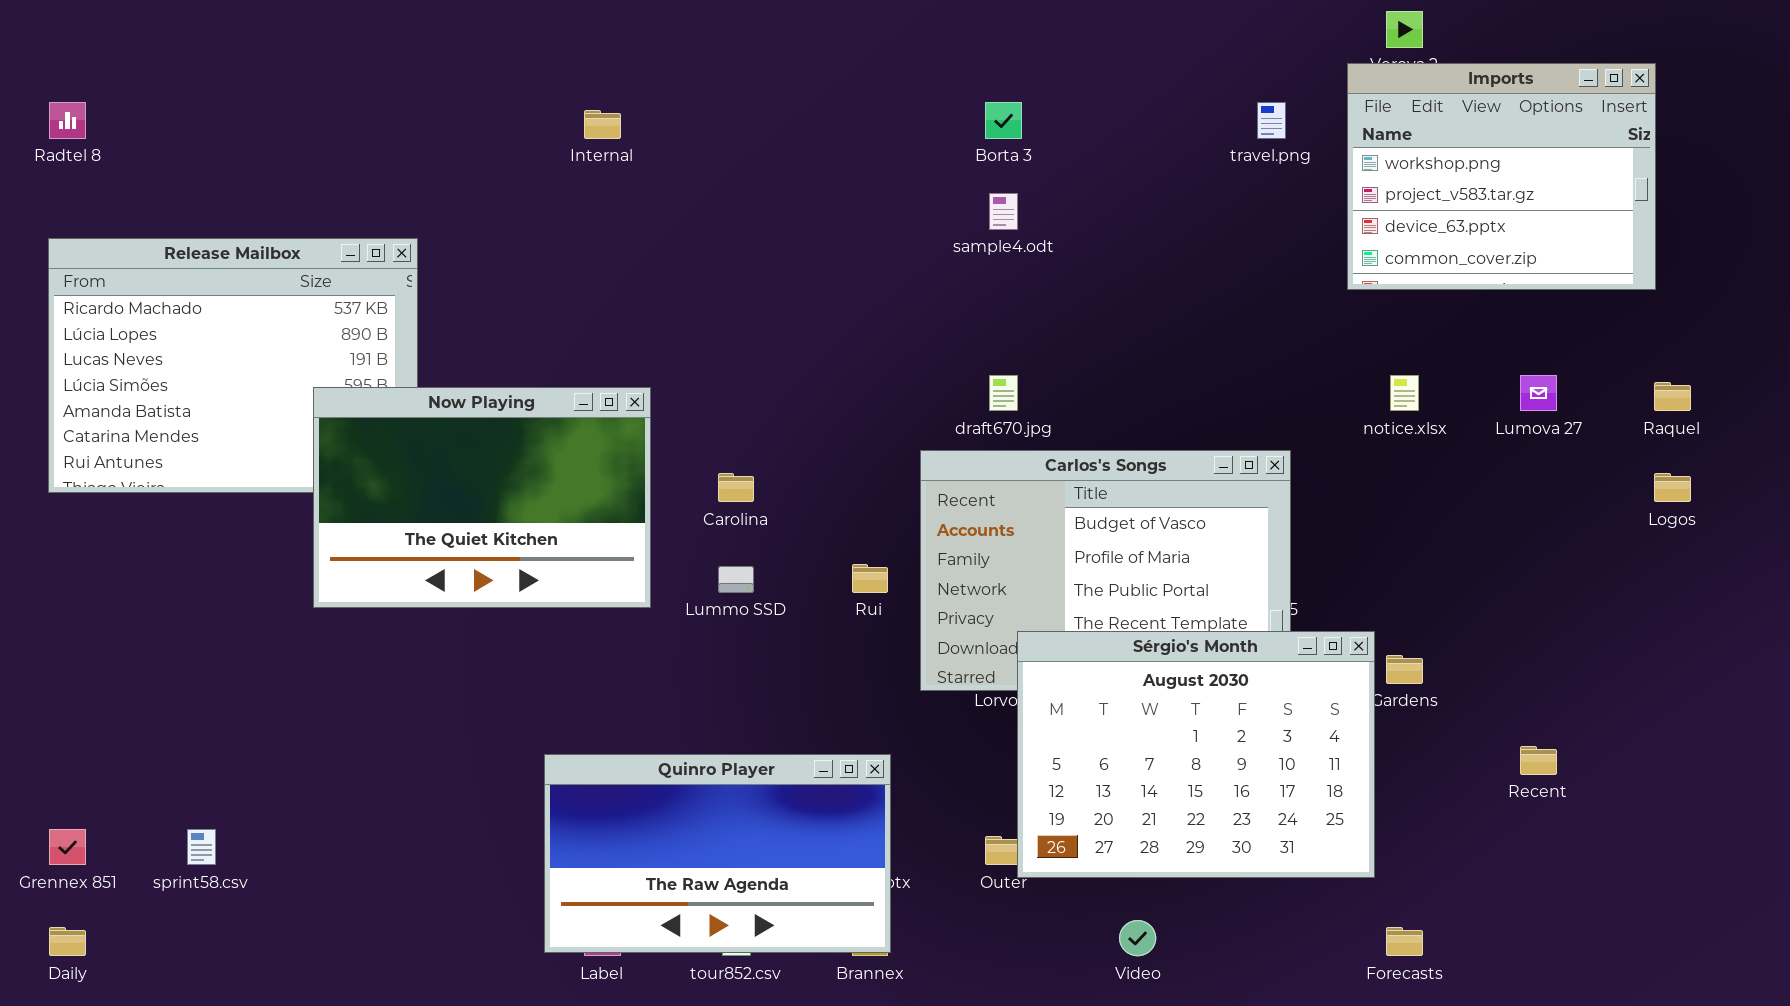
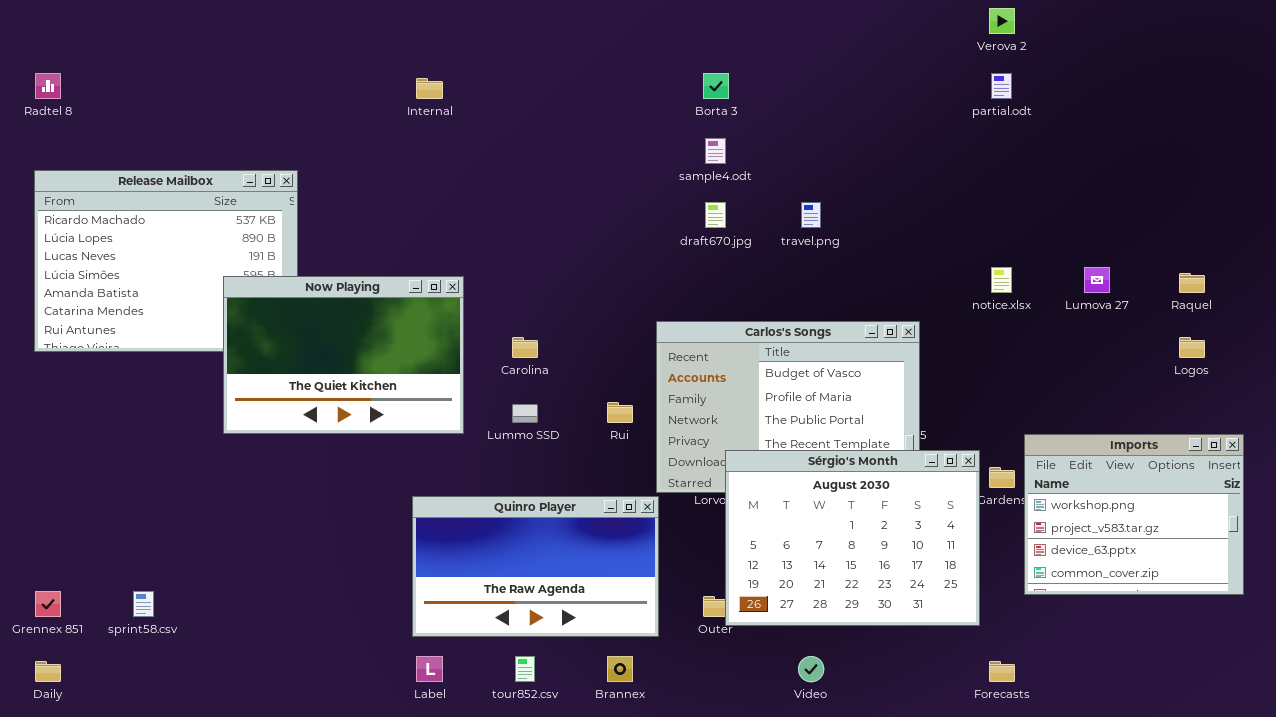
Imports: [1347,63,1656,290] -> [1024,434,1244,595], moved
travel.png: [1257,102,1286,139] -> [801,202,821,228], moved
draft670.jpg: [989,375,1018,411] -> [705,202,726,228], moved
Quinro Player: [544,754,891,953] -> [412,496,659,637], moved

